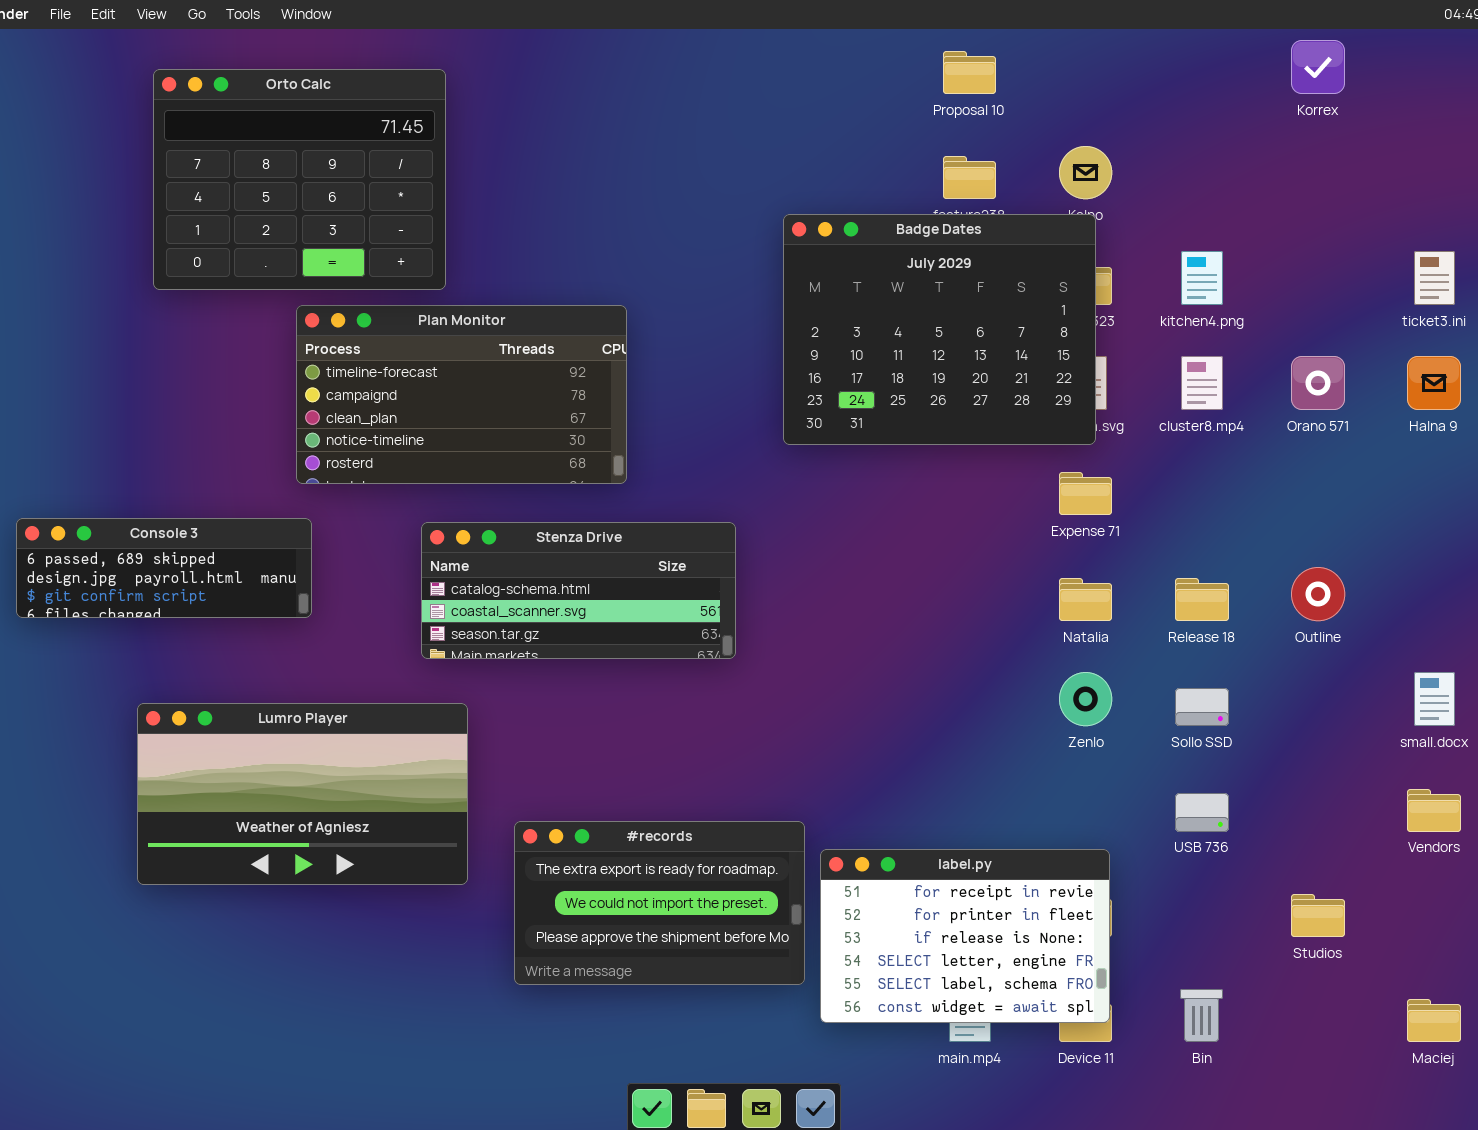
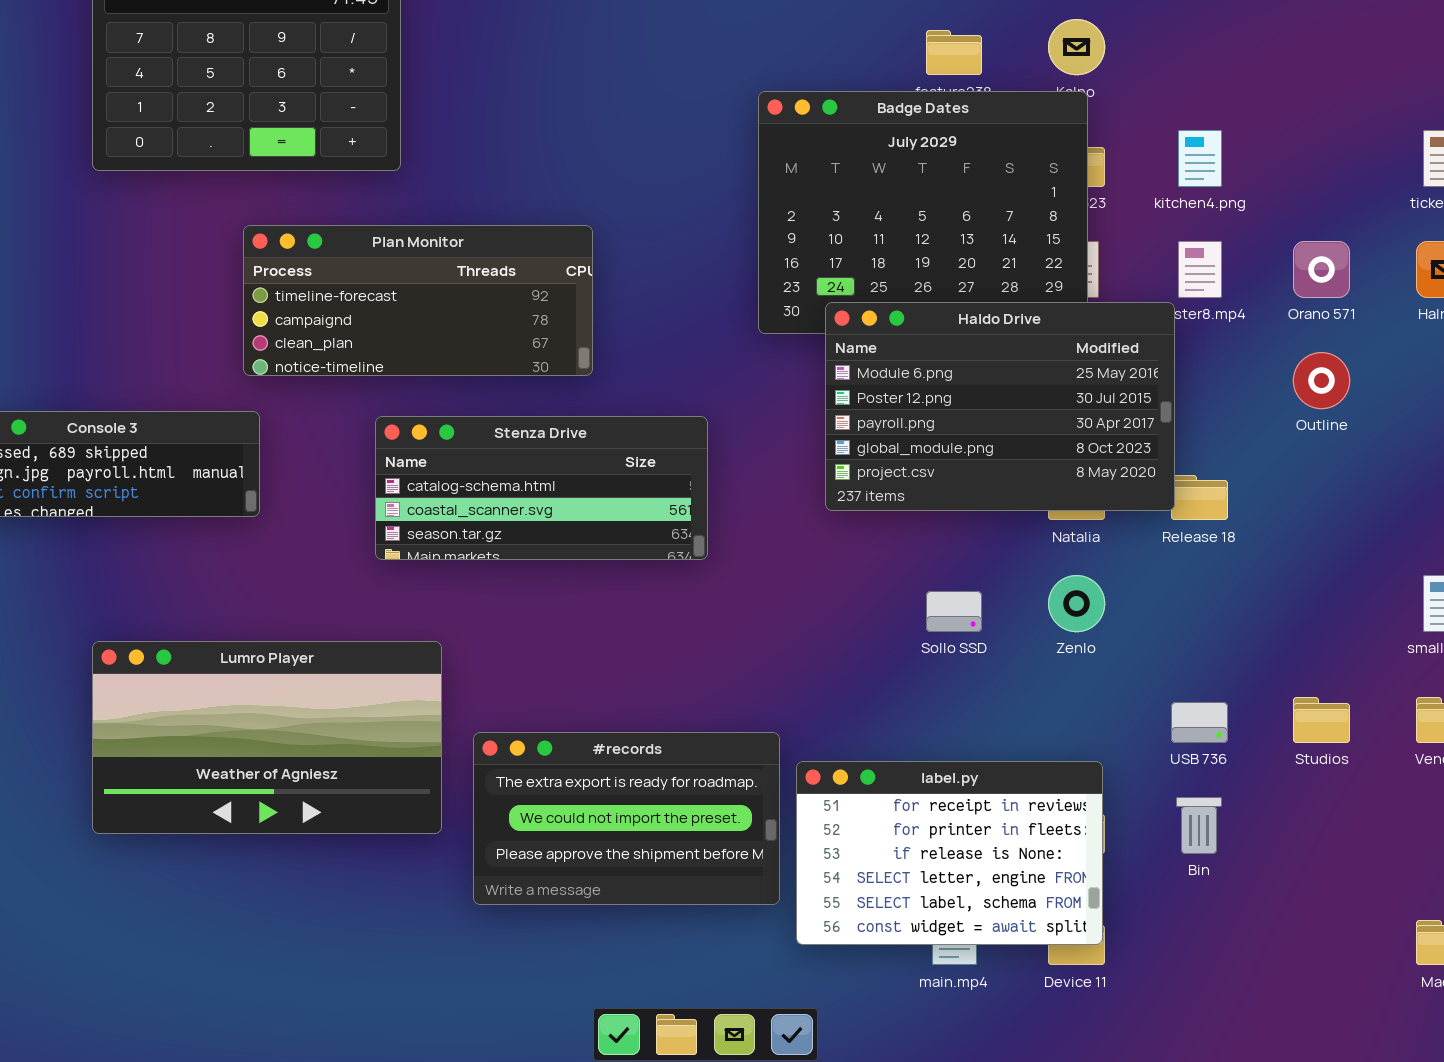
Plan Monitor: [296,305,627,484] -> [243,225,593,376], resized
Haldo Drive: none -> [825,302,1175,511], opened
Outline: [1291,567,1345,621] -> [1293,352,1350,409], moved
Sollo SSD: [1175,688,1229,726] -> [926,591,982,632], moved
Lumro Player: [137,703,468,885] -> [92,641,442,834], moved
Studios: [1291,894,1345,937] -> [1293,697,1350,743], moved
Bin: [1180,989,1223,1042] -> [1176,797,1222,854], moved

